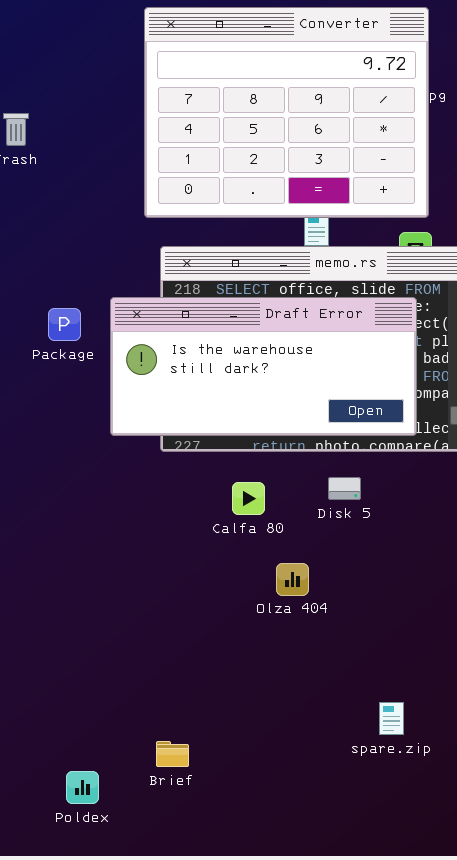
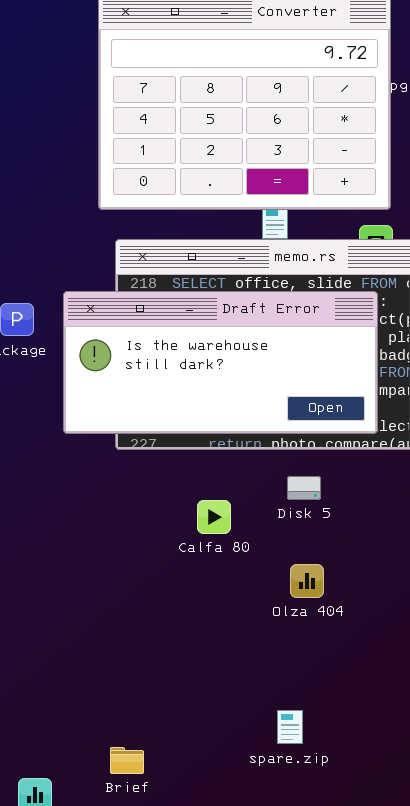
Calfa 80: [232,482,265,515] -> [197,500,231,534], moved
Olza 404: [276,563,309,596] -> [290,564,324,598], moved
spare.zip: [379,702,404,735] -> [277,710,303,744], moved

